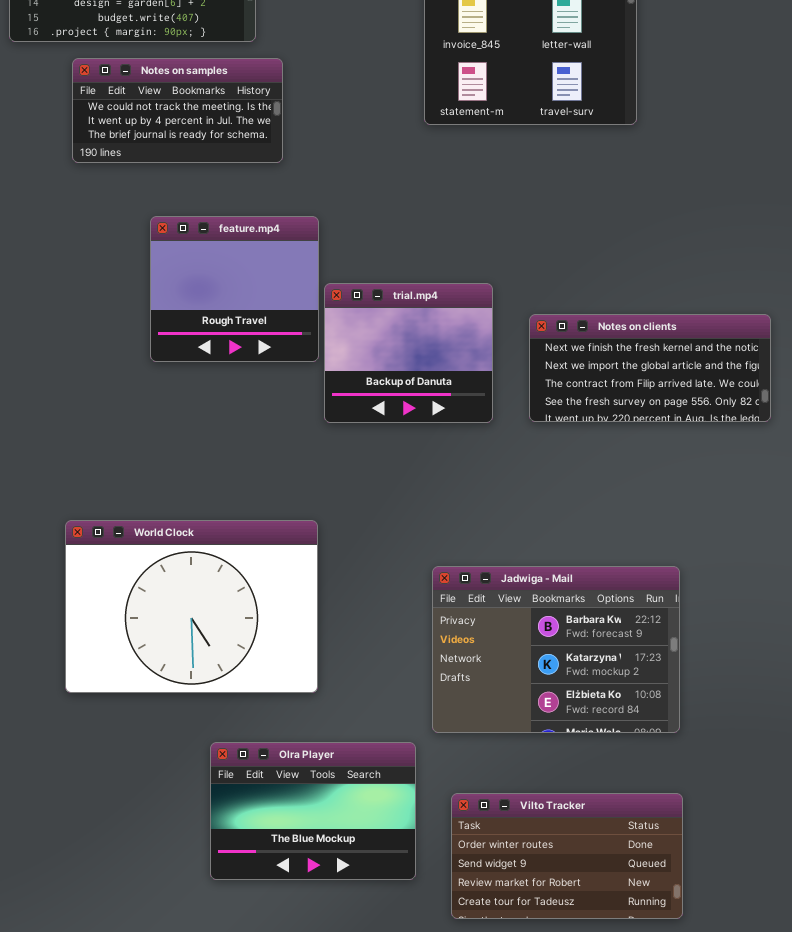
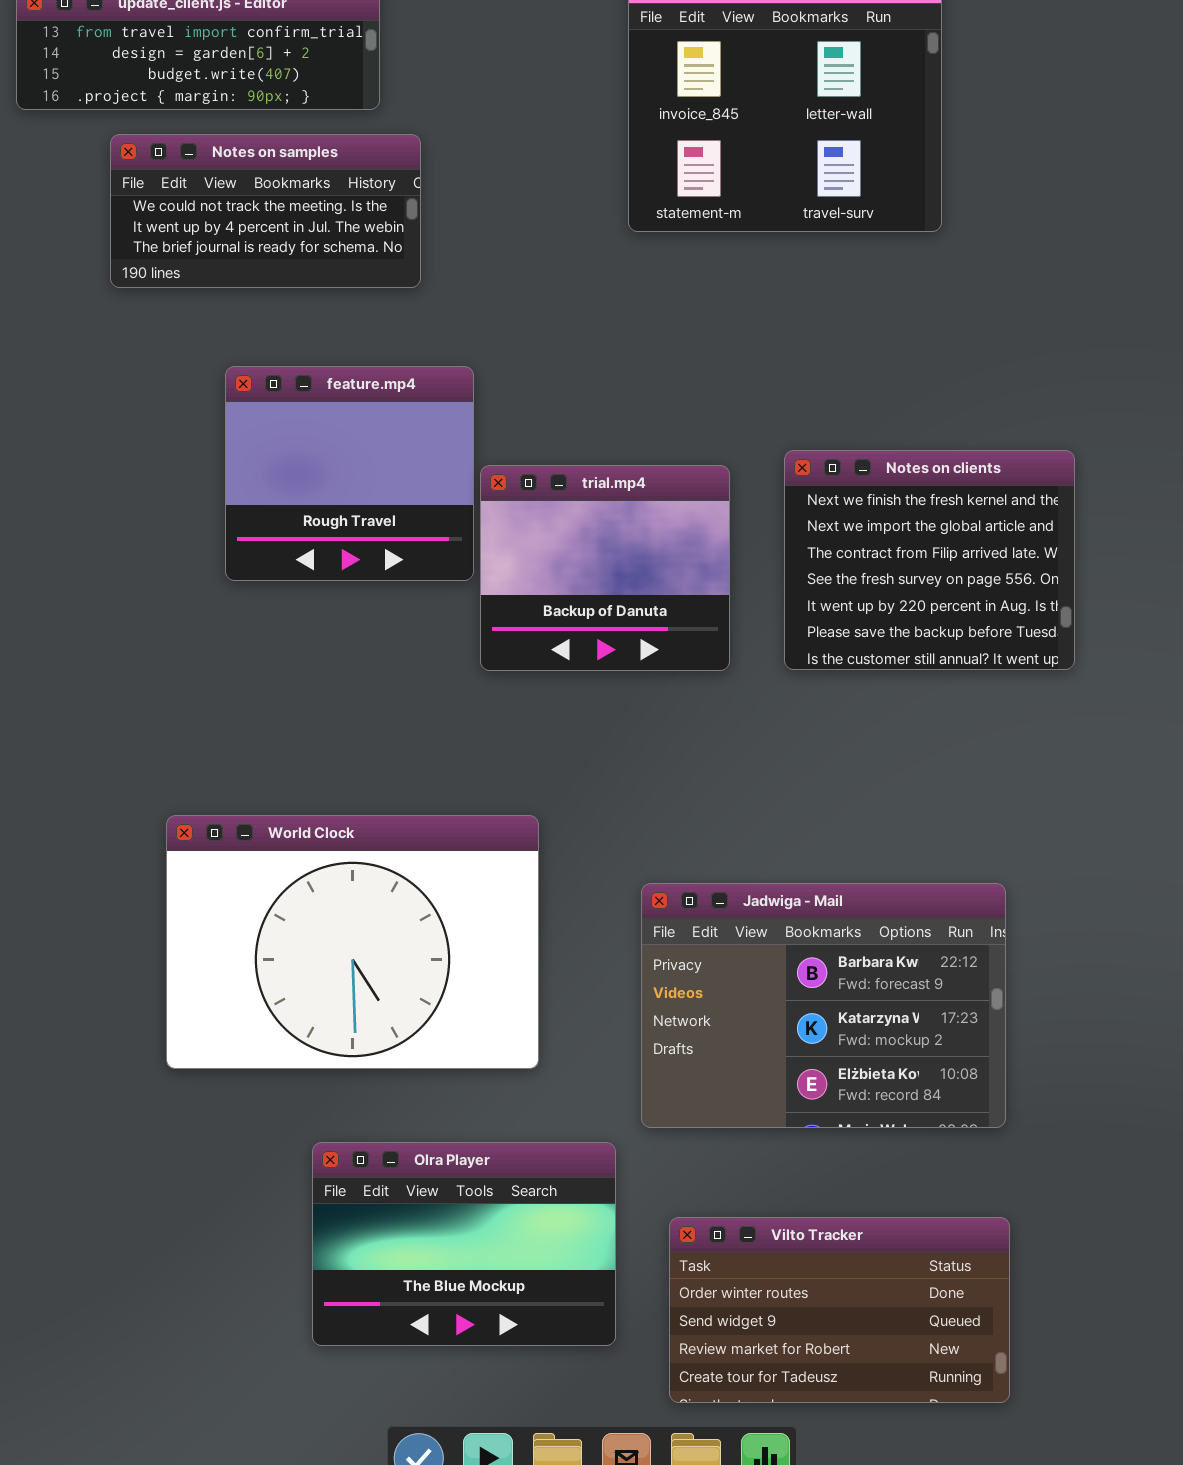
Notes on clients: [529,314,771,422] -> [784,450,1075,670], resized
World Clock: [65,520,318,693] -> [166,815,539,1069], moved

